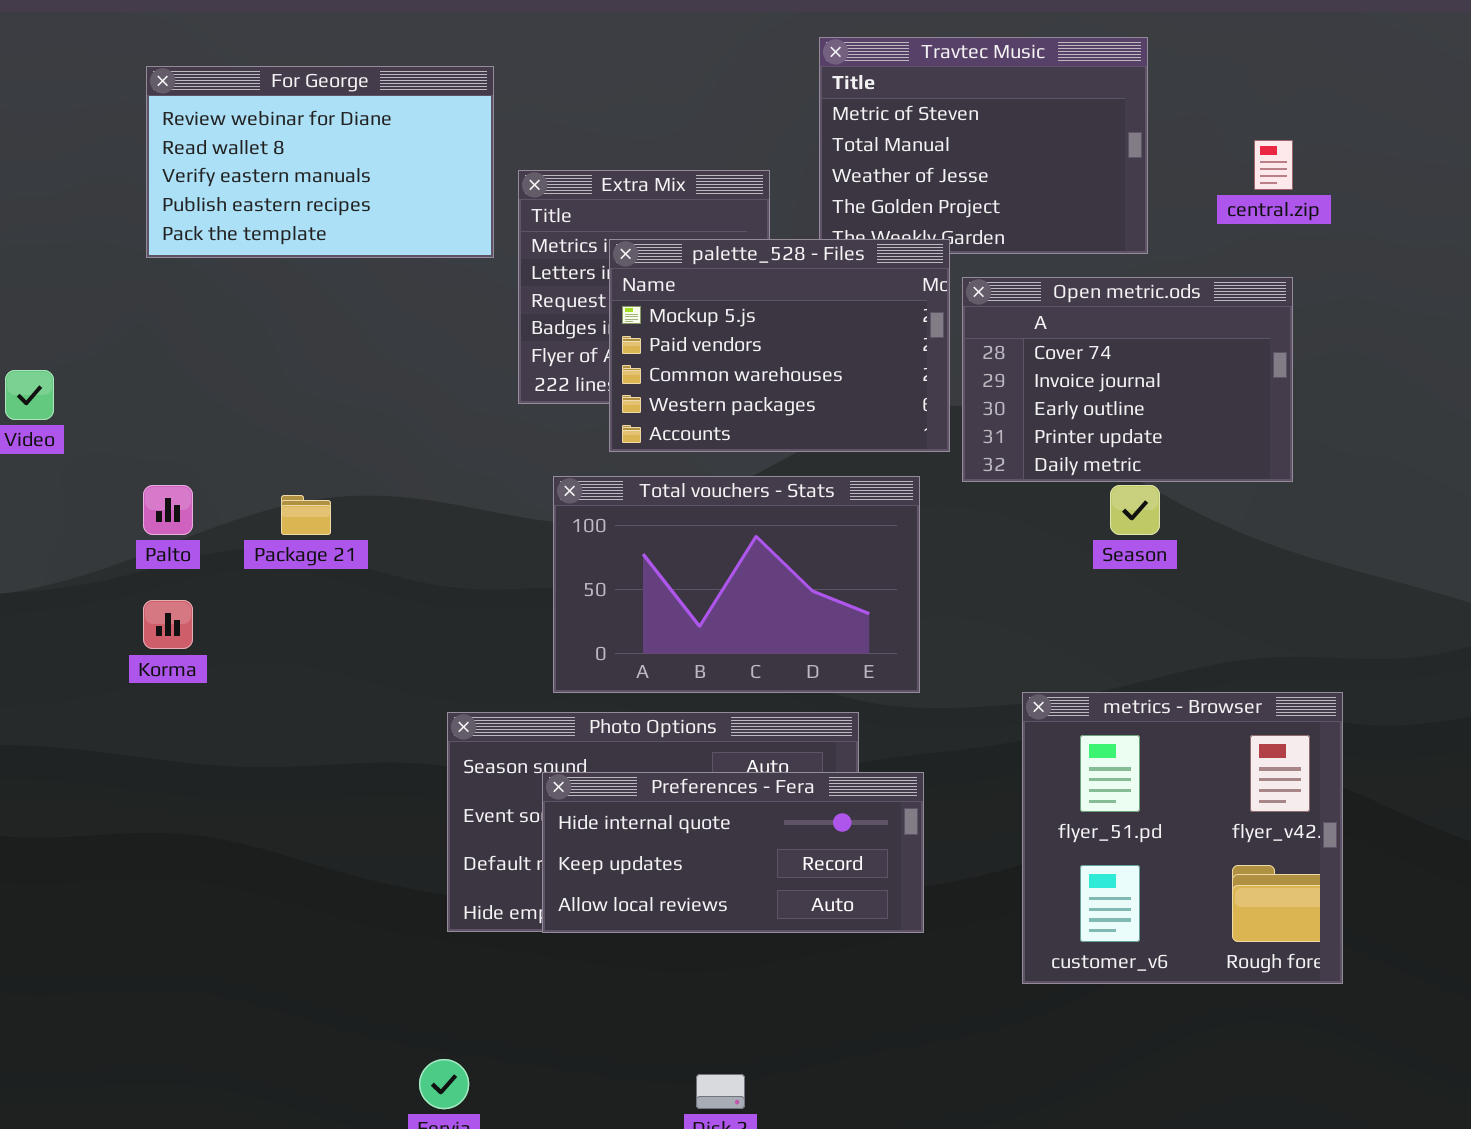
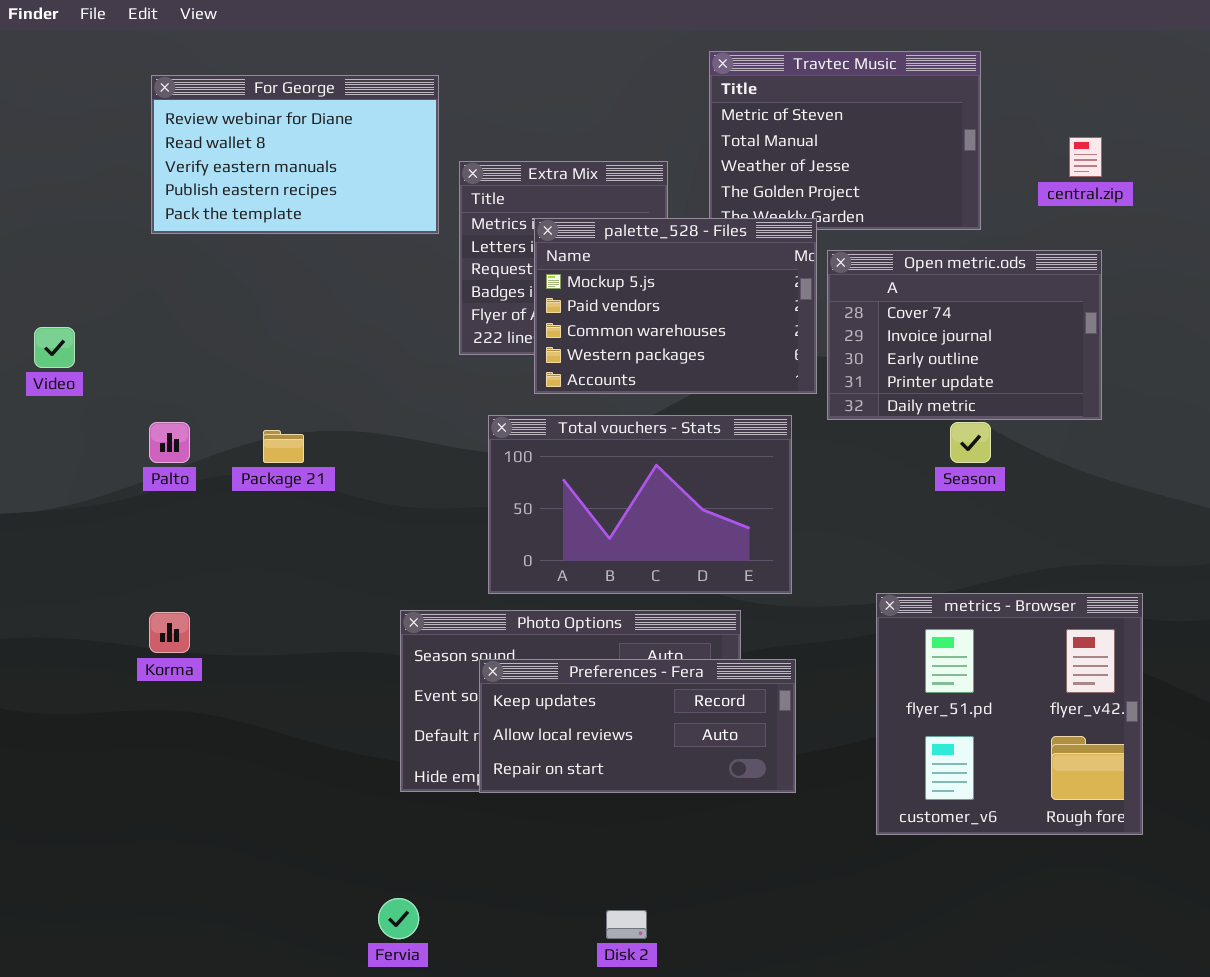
Korma: [143,600,193,649] -> [149,612,190,653], moved
Preferences - Fera: [542,772,924,933] -> [479,659,796,793], scrolled down 1 row

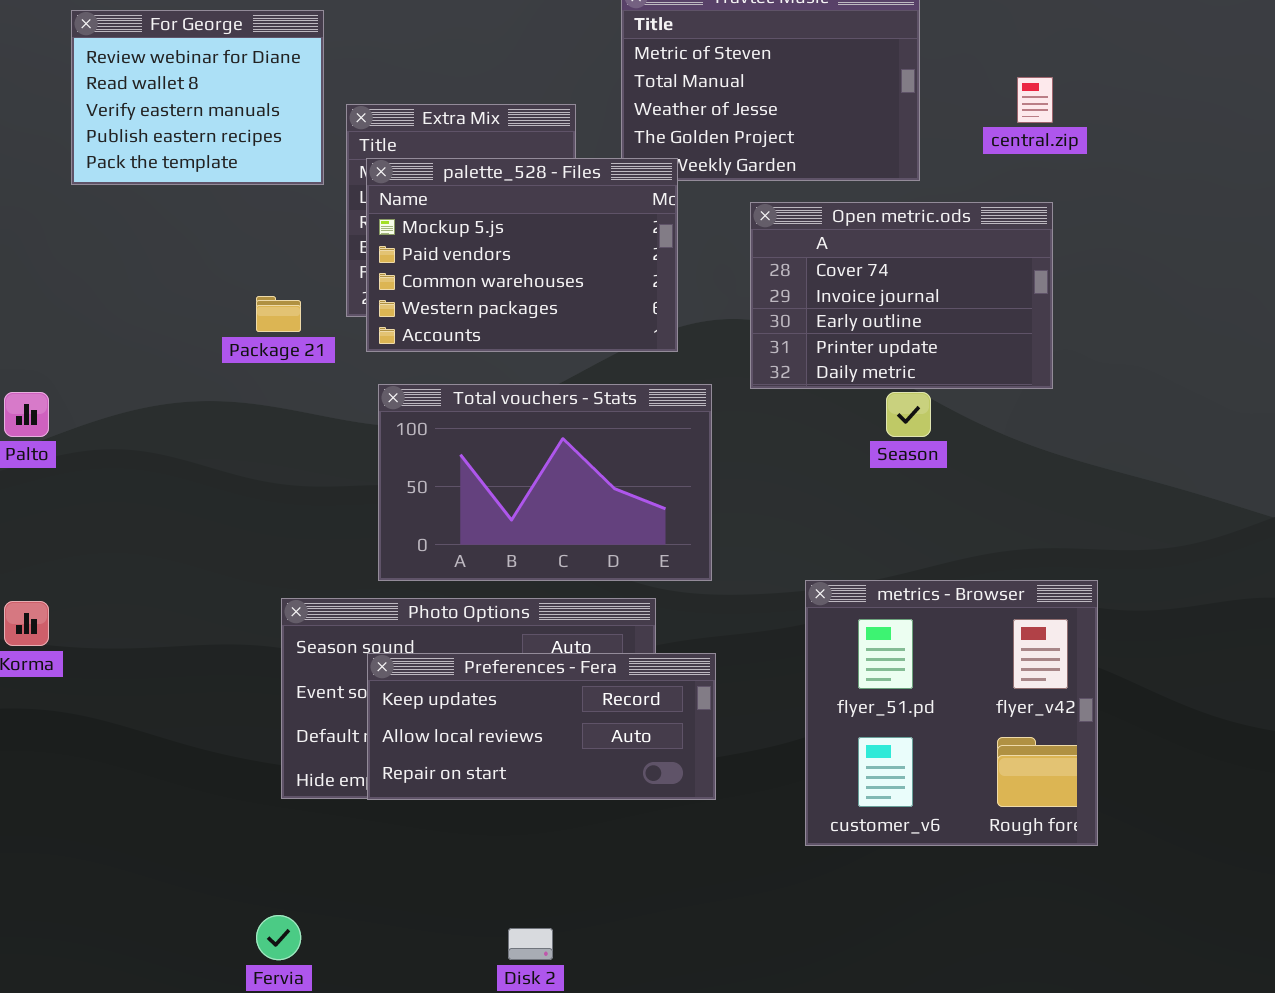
For George: [151,75,439,234] -> [71,10,324,185], resized
palette_528 - Files: [534,218,817,394] -> [366,158,678,352], moved
Package 21: [263,430,304,463] -> [256,296,301,332], moved

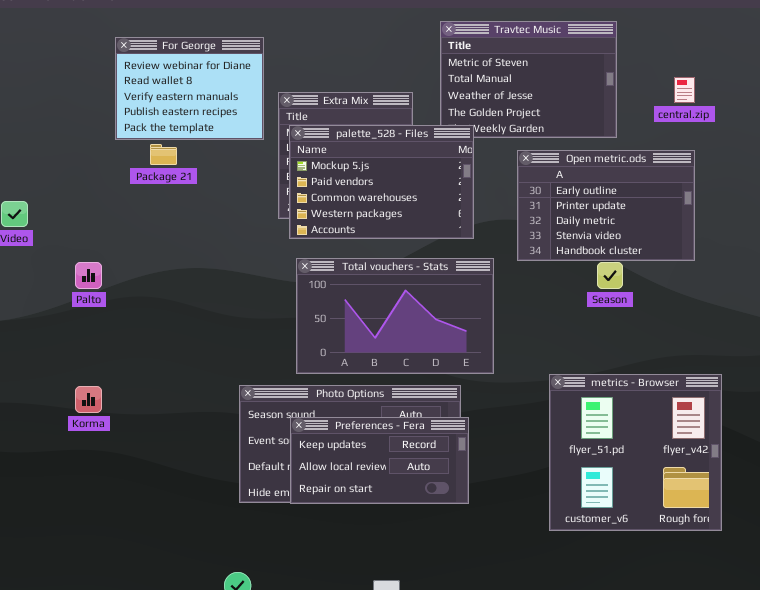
Open metric.ods: [750,202,1053,389] -> [517,150,695,261], scrolled down 2 rows
Package 21: [256,296,301,332] -> [150,144,177,165], moved
Preferences - Fera: [367,653,716,800] -> [290,417,469,504], resized

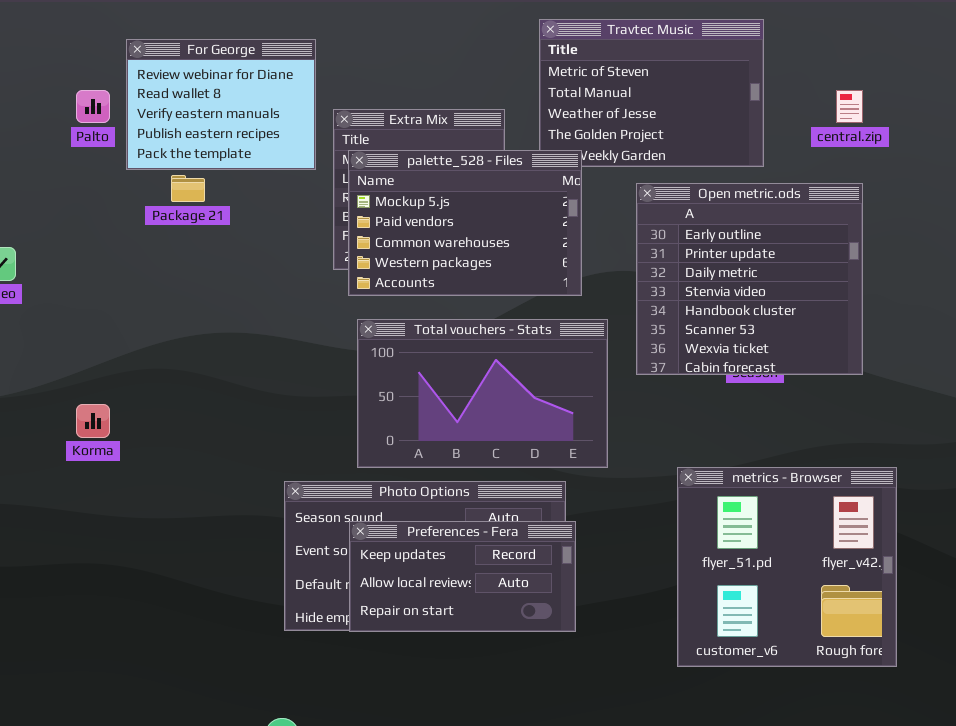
Open metric.ods: [517,150,695,261] -> [636,183,863,375], resized
Palto: [75,262,102,289] -> [76,90,110,123], moved
Korma: [75,386,102,413] -> [76,404,110,438], moved

